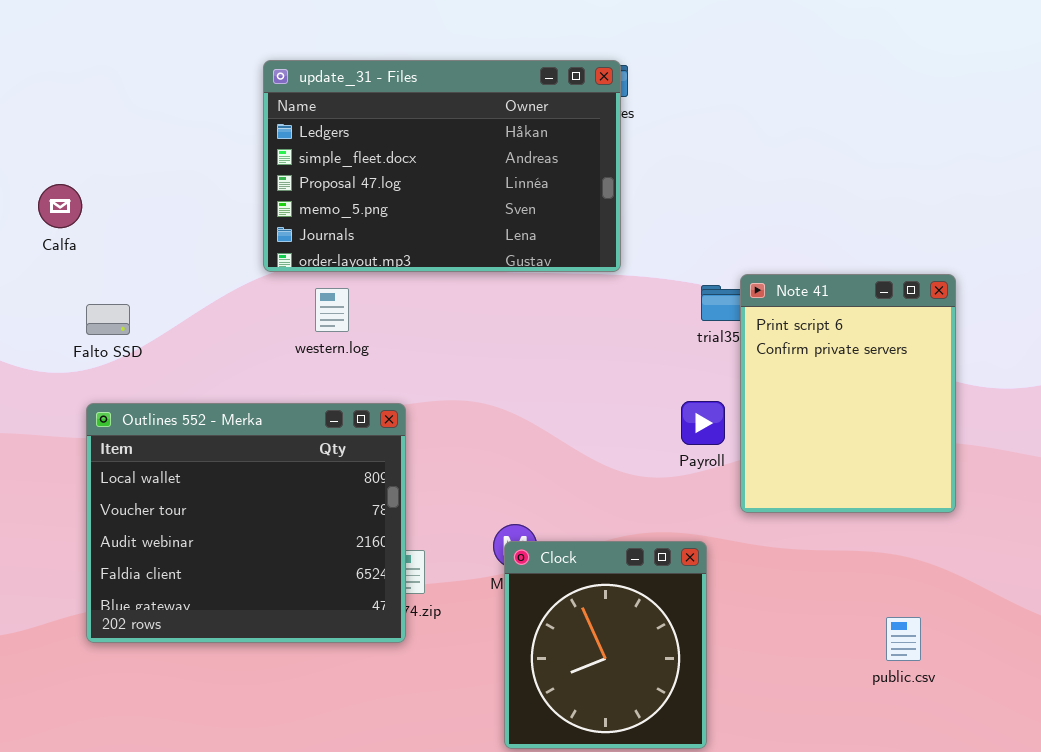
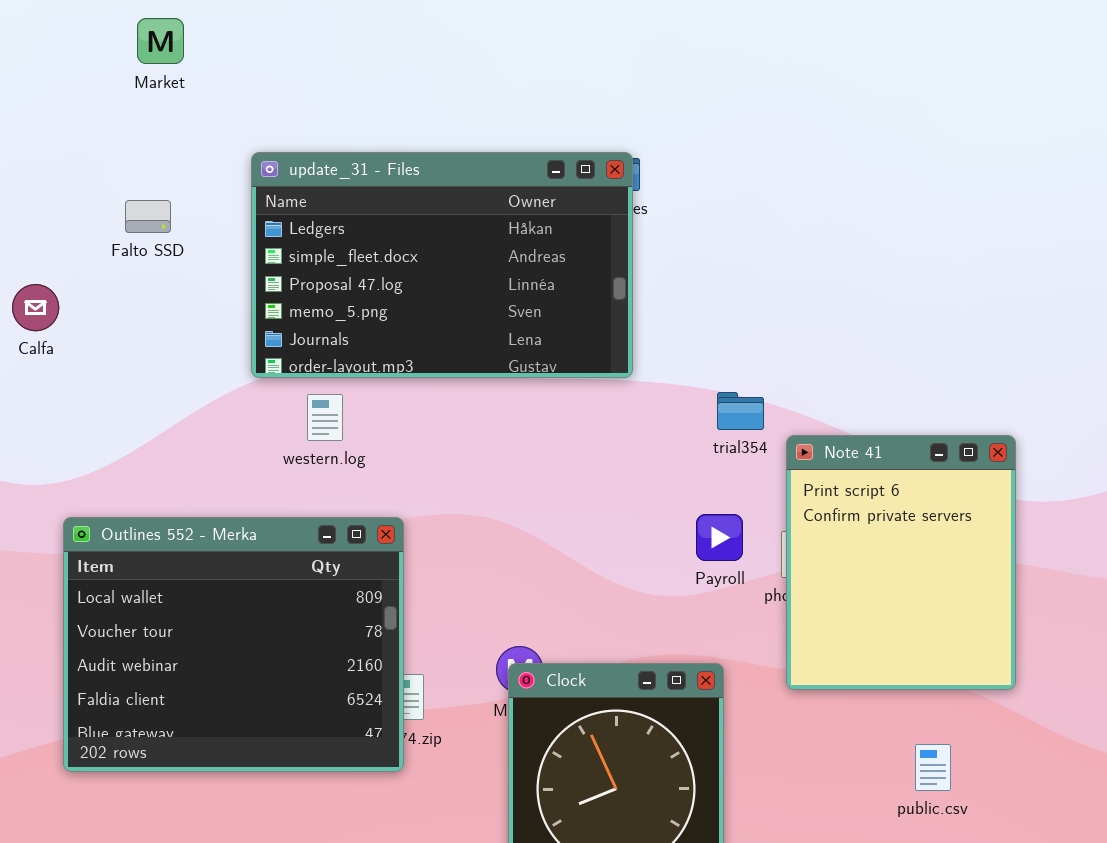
Note 41: [740,274,956,513] -> [786,435,1016,690], moved
Falto SSD: [86,304,130,335] -> [125,200,171,233], moved

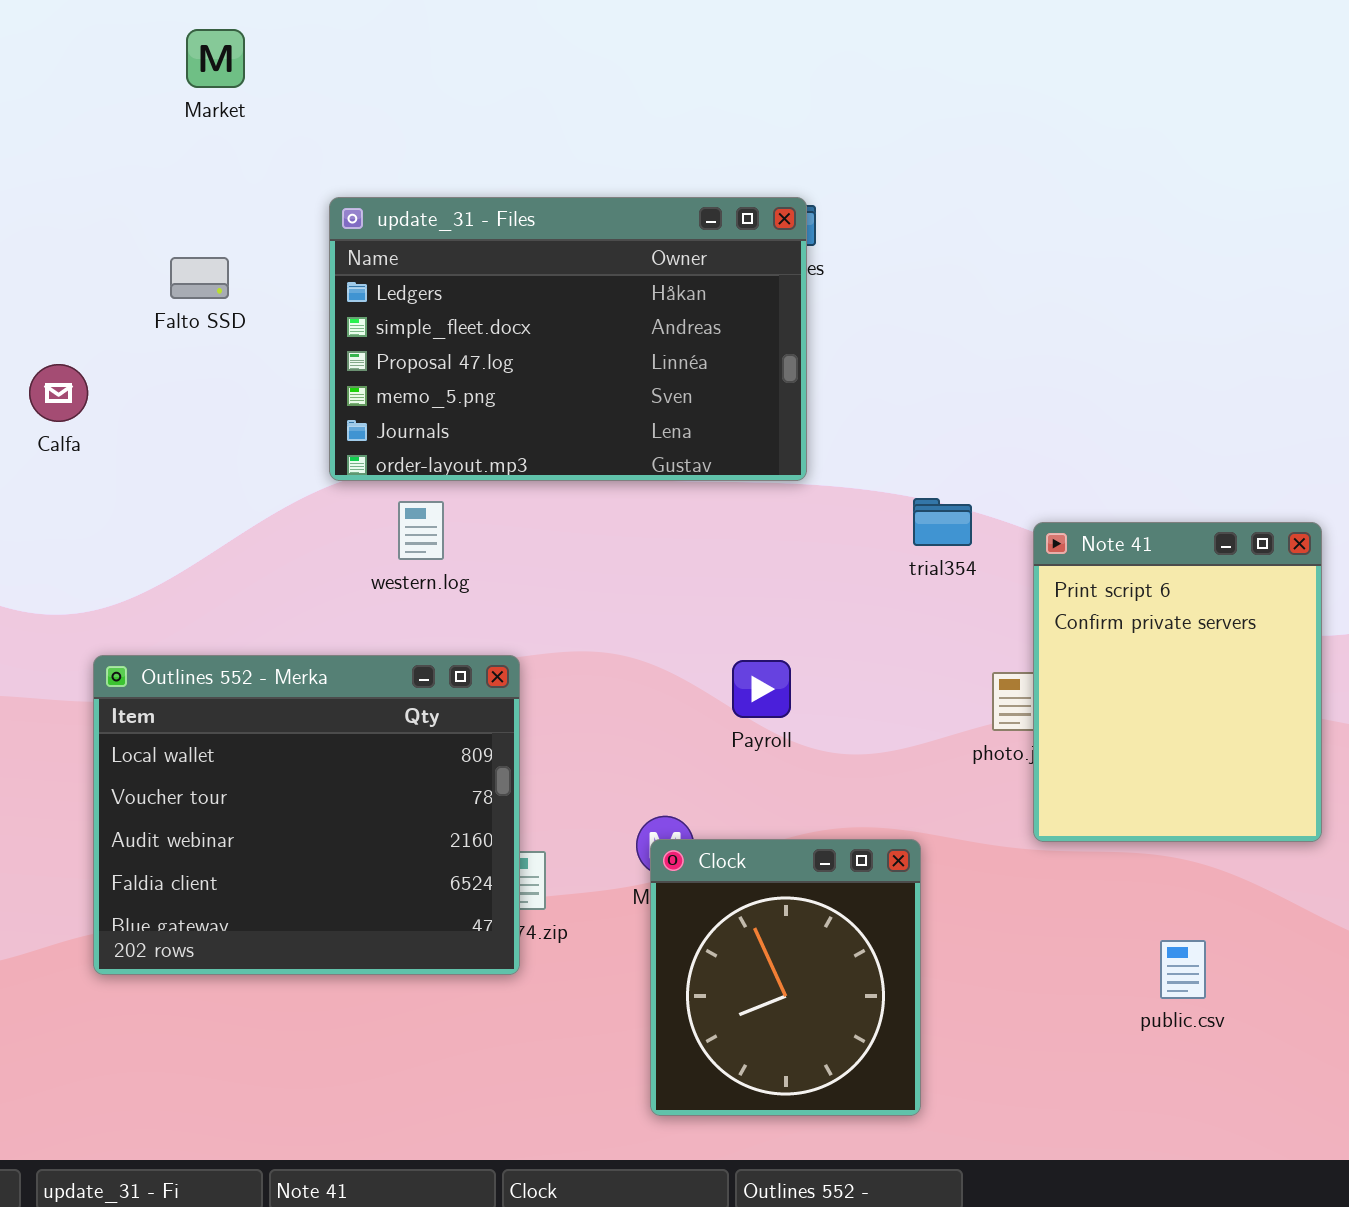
Note 41: [786,435,1016,690] -> [1033,522,1322,842], moved
Payroll: [696,514,743,561] -> [732,660,791,718], moved

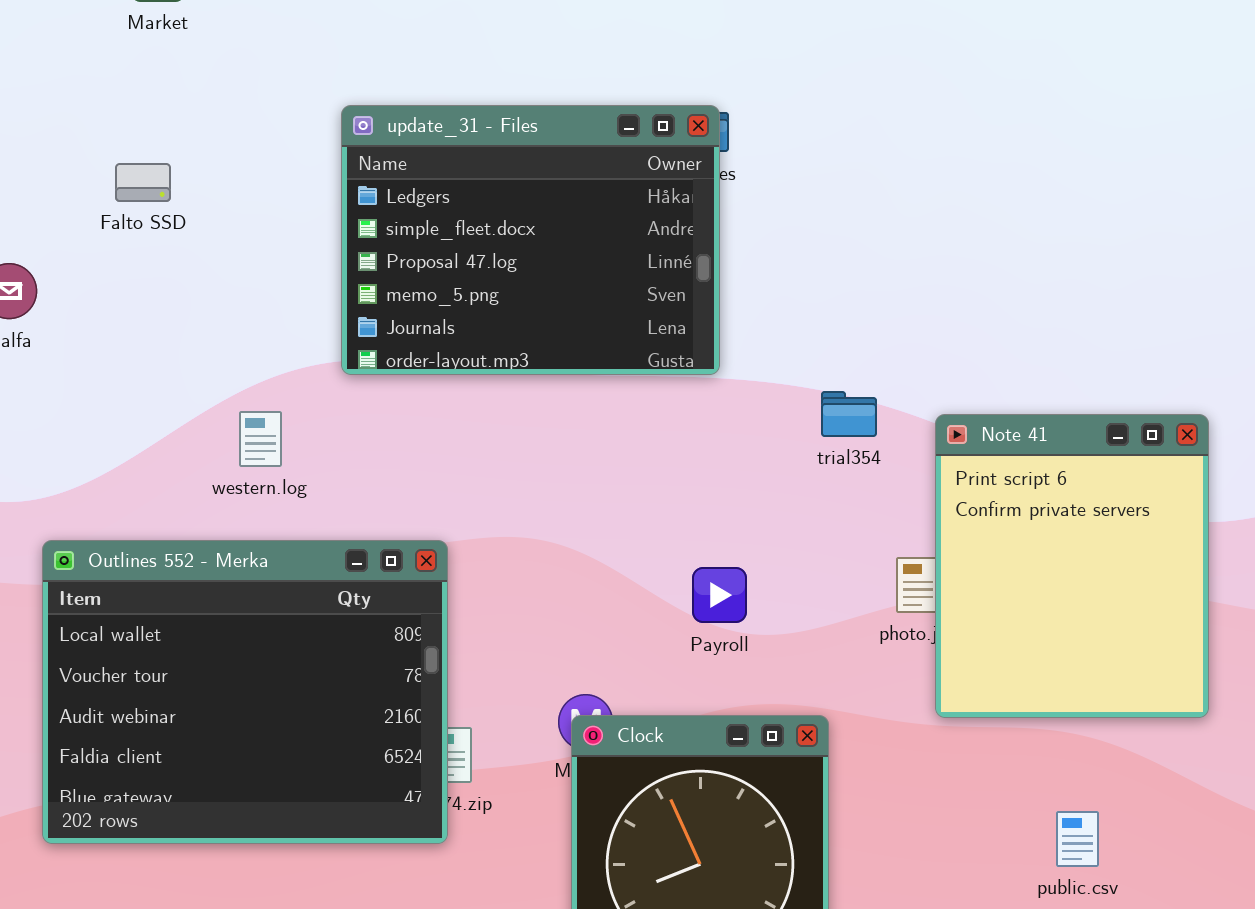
update_31 - Files: [329,197,807,481] -> [341,105,720,375], resized
western.log: [398,501,444,560] -> [239,411,282,467], moved
Payroll: [732,660,791,718] -> [692,567,747,623], moved

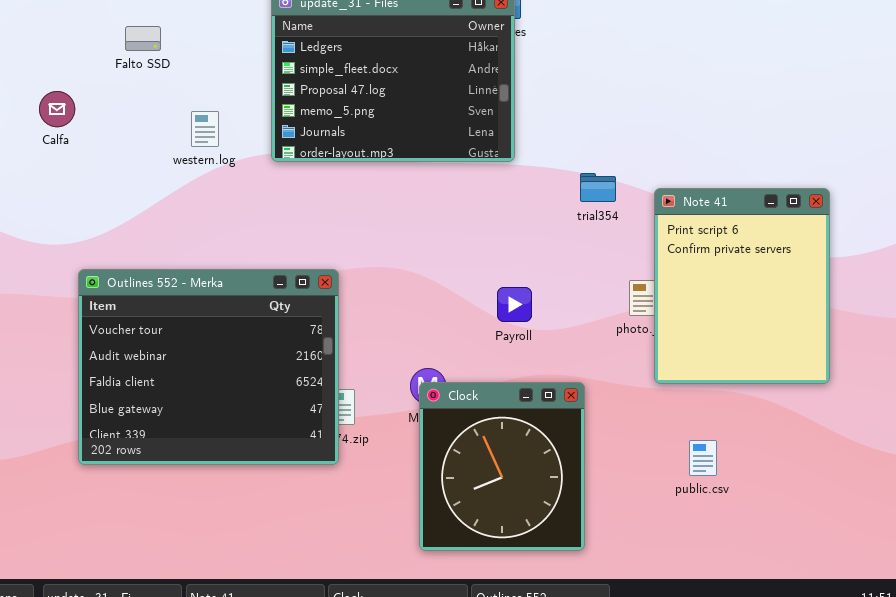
western.log: [239,411,282,467] -> [191,111,219,147], moved
Outlines 552 - Merka: [42,540,448,844] -> [78,269,339,465], scrolled down 1 row
public.csv: [1056,811,1099,867] -> [689,440,717,476], moved

